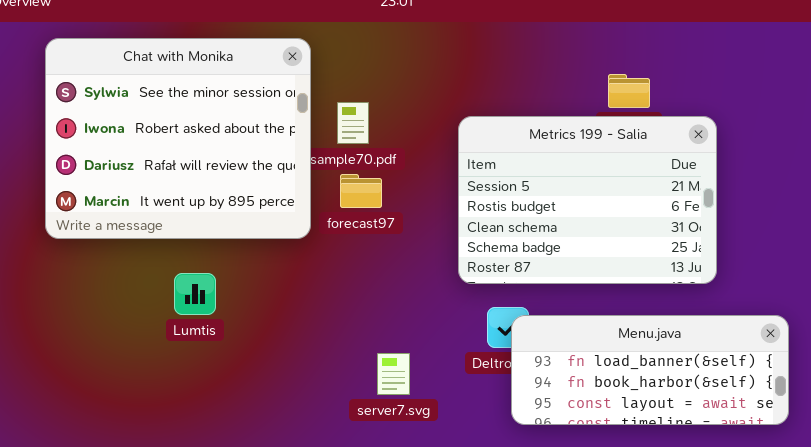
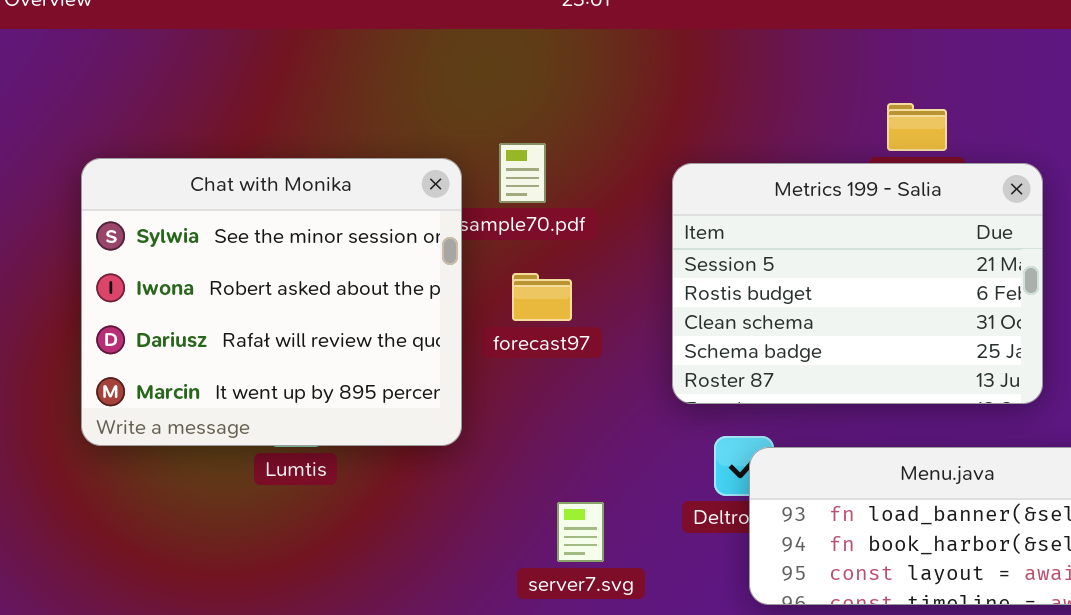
Chat with Monika: [45,38,311,239] -> [81,158,462,446], moved
forecast97: [340,174,382,208] -> [512,273,572,321], moved

